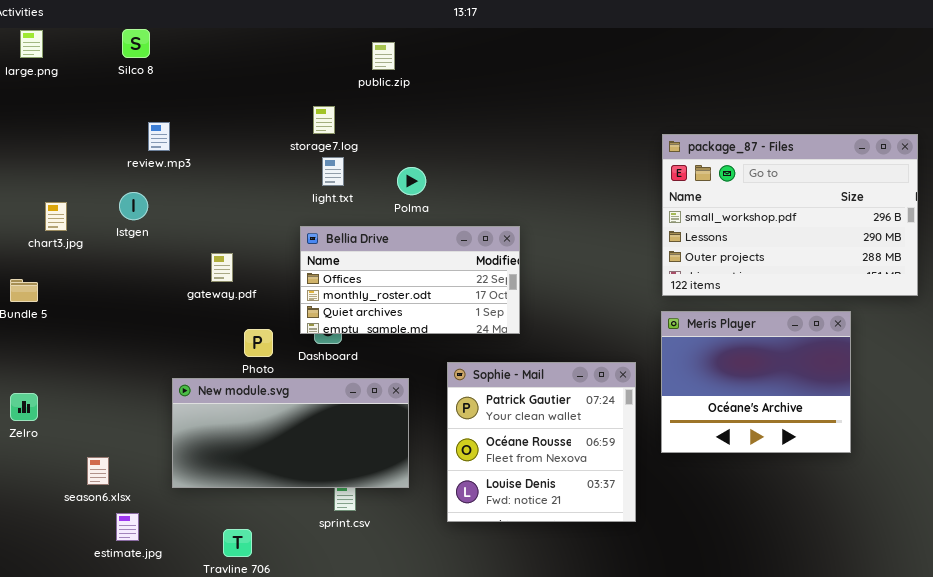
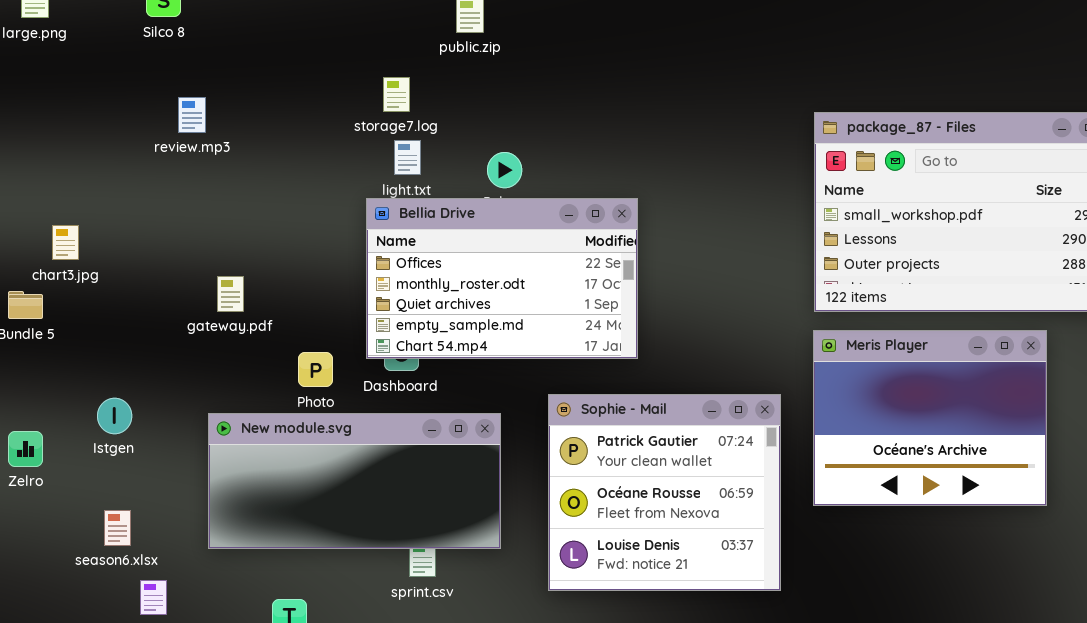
Istgen: [119,192,148,220] -> [97,398,132,434], moved
chart3.jpg: [45,202,67,231] -> [52,225,79,260], moved
Bellia Drive: [300,226,520,334] -> [366,198,638,359], resized
gateway.pdf: [211,253,233,282] -> [217,276,244,312], moved

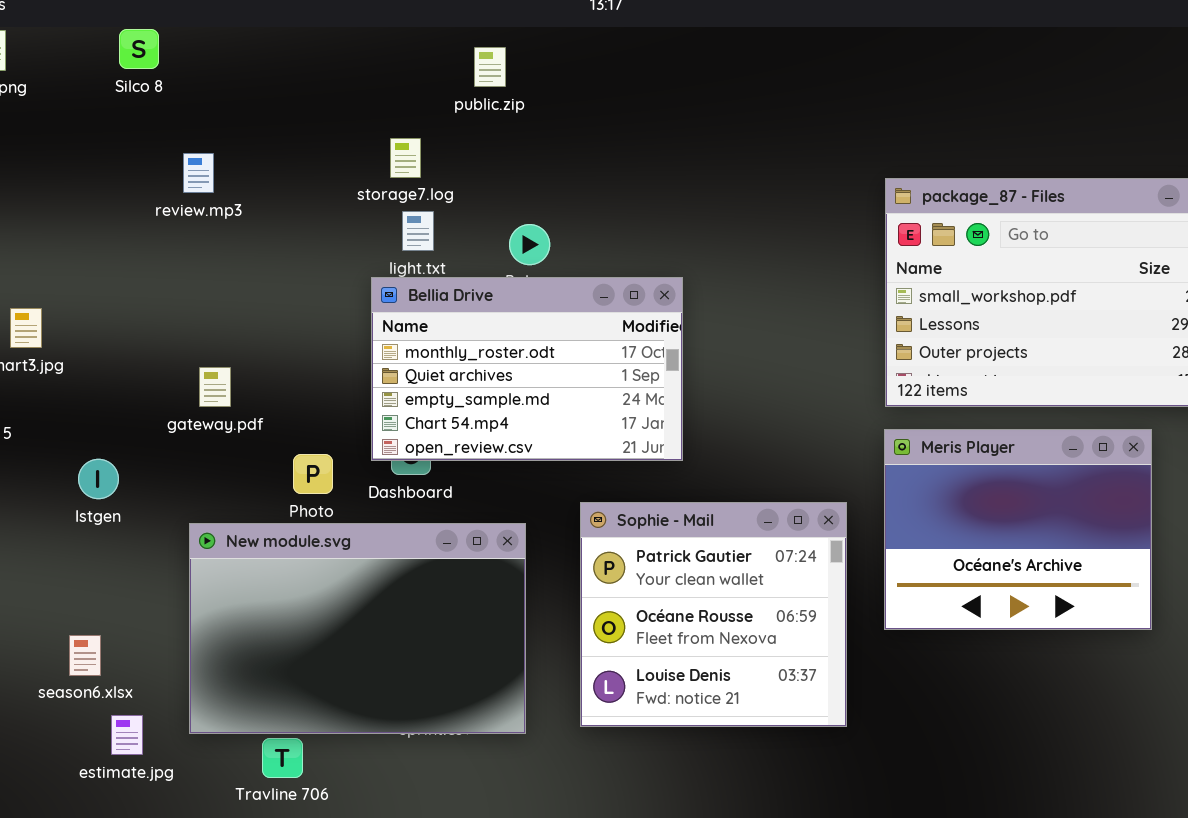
review.mp3: [178,97,206,133] -> [183,153,214,193], moved
Bellia Drive: [366,198,638,359] -> [371,277,683,461], scrolled down 1 row
Istgen: [97,398,132,434] -> [78,459,119,499], moved
New module.svg: [208,413,501,549] -> [189,523,526,734], resized

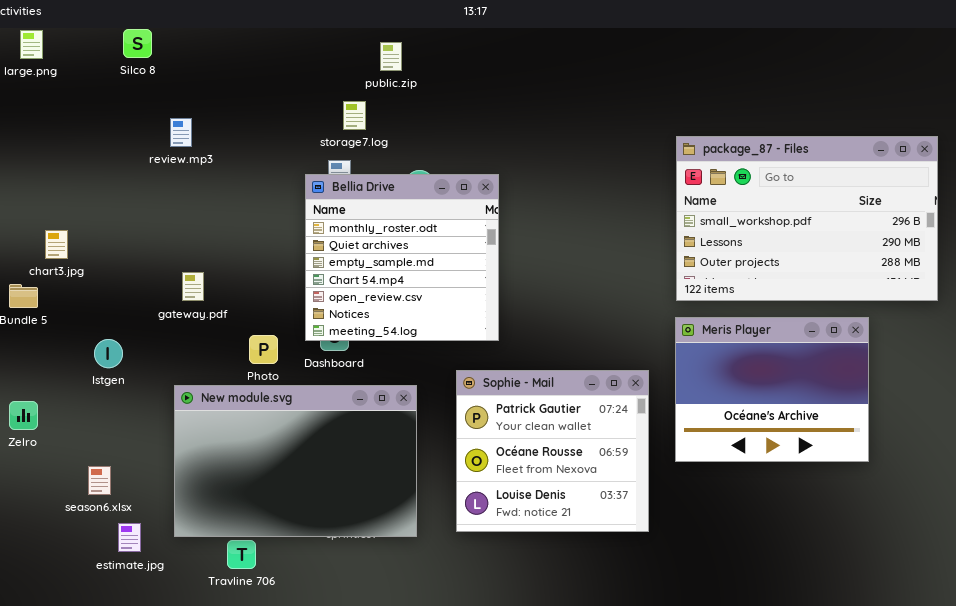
storage7.log: [390,138,421,178] -> [343,101,366,130], moved
Bellia Drive: [371,277,683,461] -> [305,174,499,341], resized

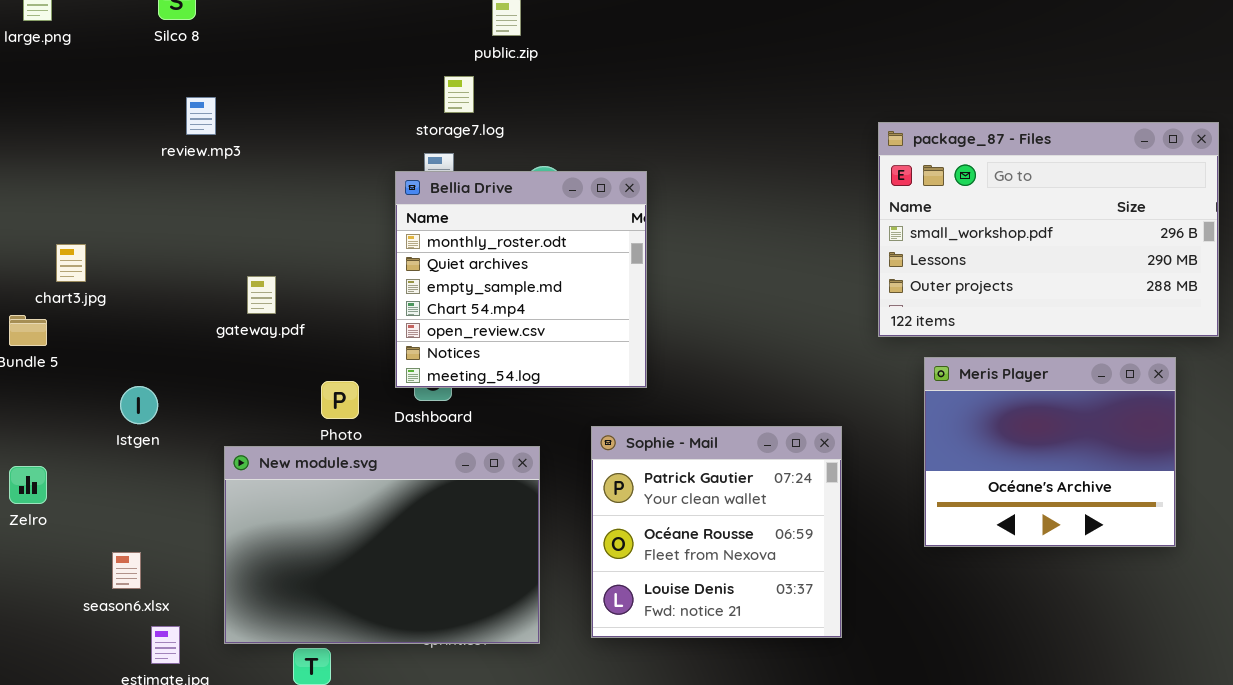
review.mp3: [170,118,192,147] -> [186,97,216,135], moved
gateway.pdf: [182,272,204,301] -> [247,276,276,314], moved
Meris Player: [675,317,869,462] -> [924,357,1176,547], moved

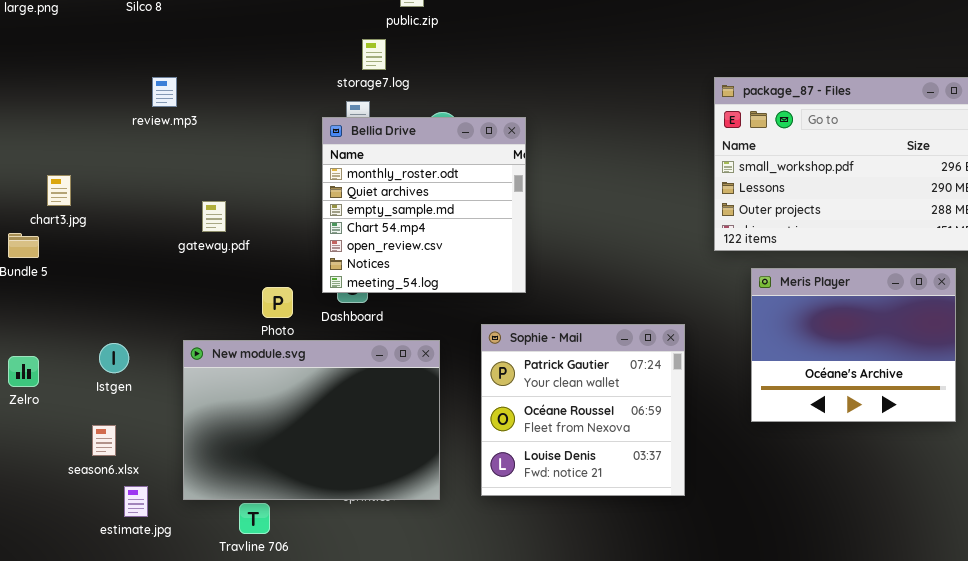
review.mp3: [186,97,216,135] -> [152,77,177,107], moved
Istgen: [120,386,158,424] -> [99,343,129,373], moved

